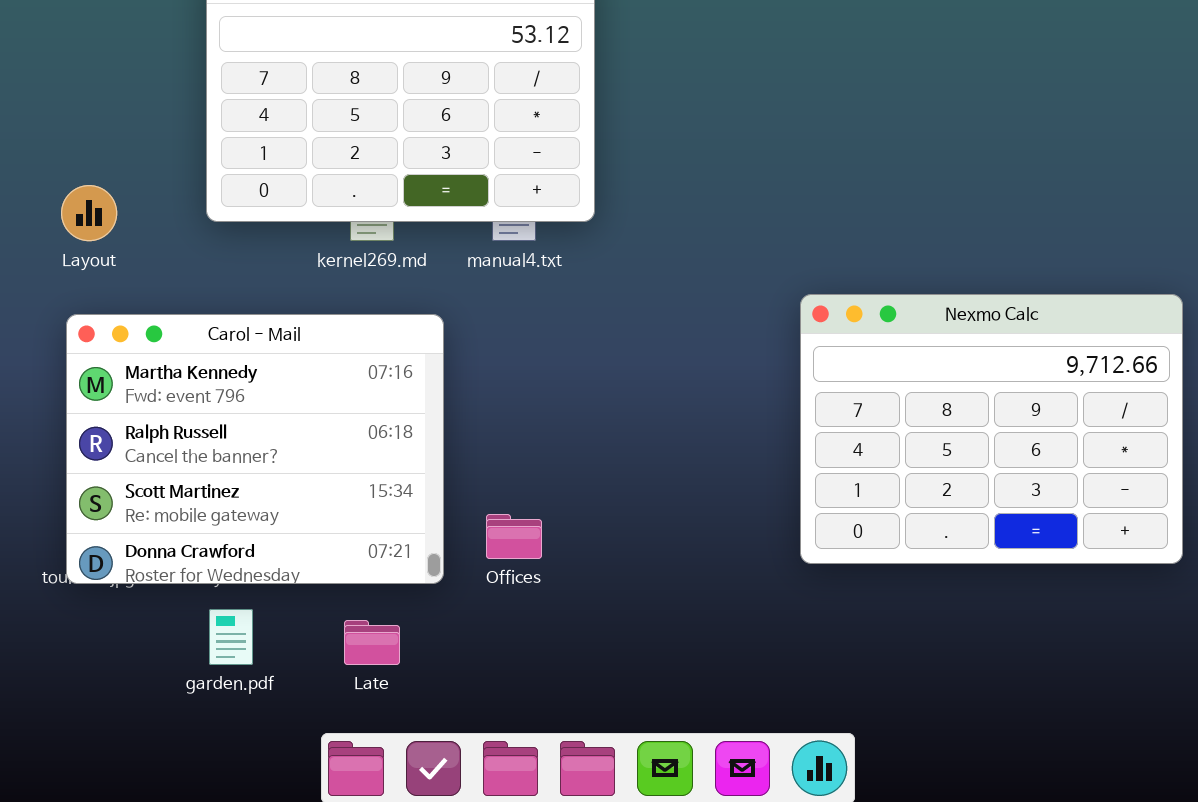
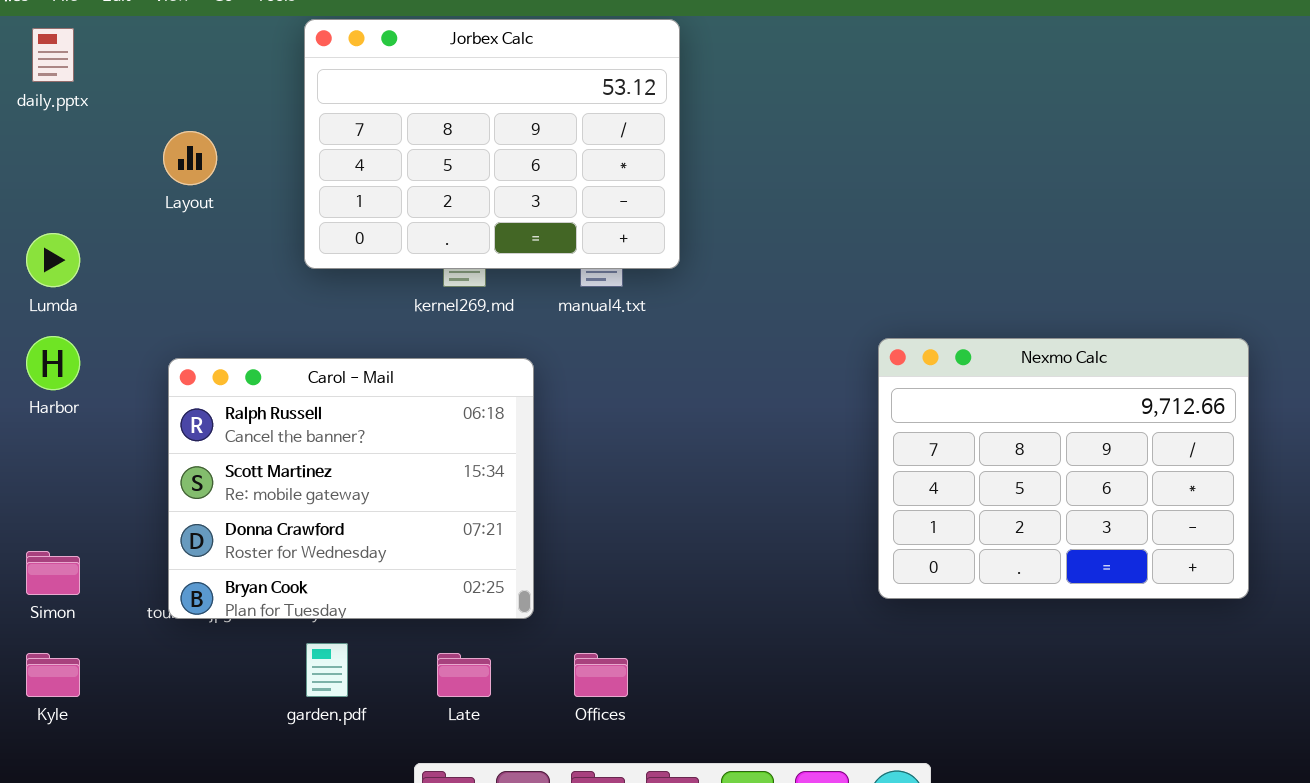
Layout: [61,185,117,241] -> [163,131,217,185], moved
Carol - Mail: [66,314,444,584] -> [168,358,534,619], scrolled down 1 row
Offices: [486,514,542,559] -> [574,653,628,697], moved

